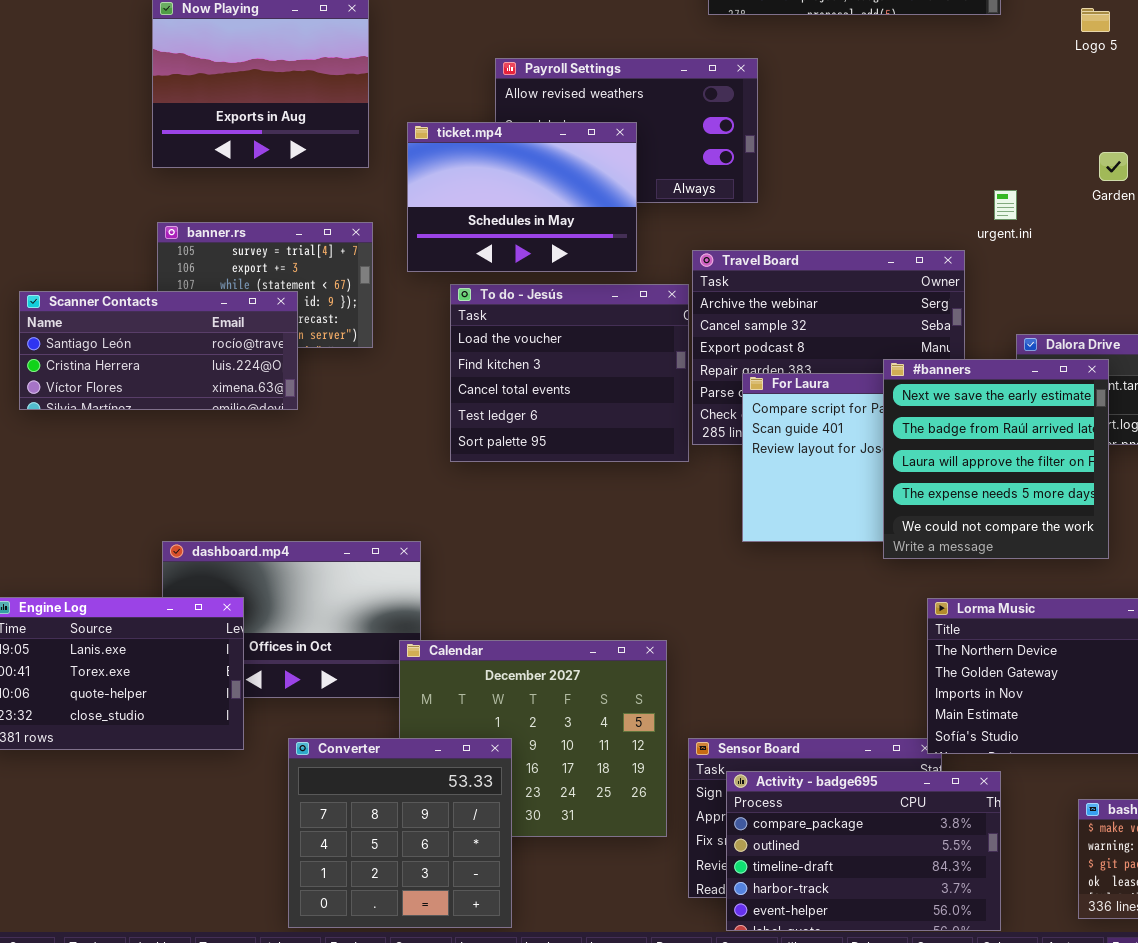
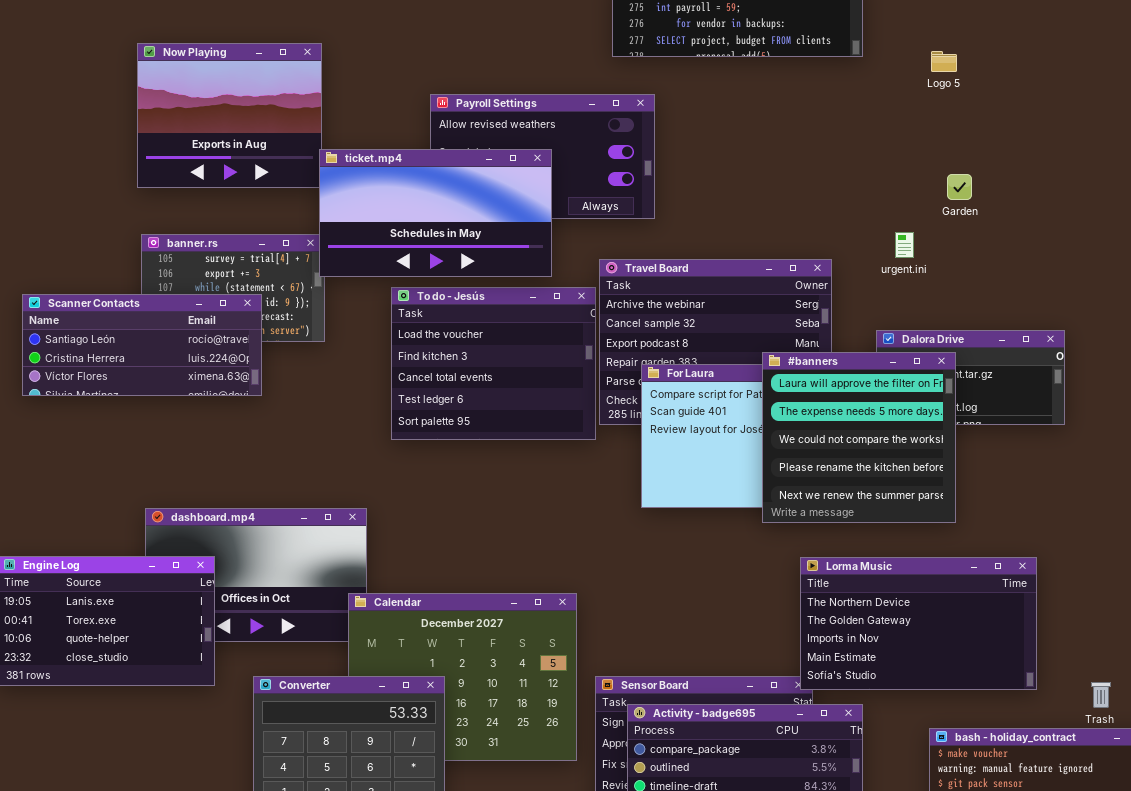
ticket.mp4: [407,122,637,272] -> [319,149,552,277], resized
urgent.ini: [994,190,1017,220] -> [895,232,914,258], moved
#banners: [883,359,1109,559] -> [762,352,956,523], scrolled down 2 rows

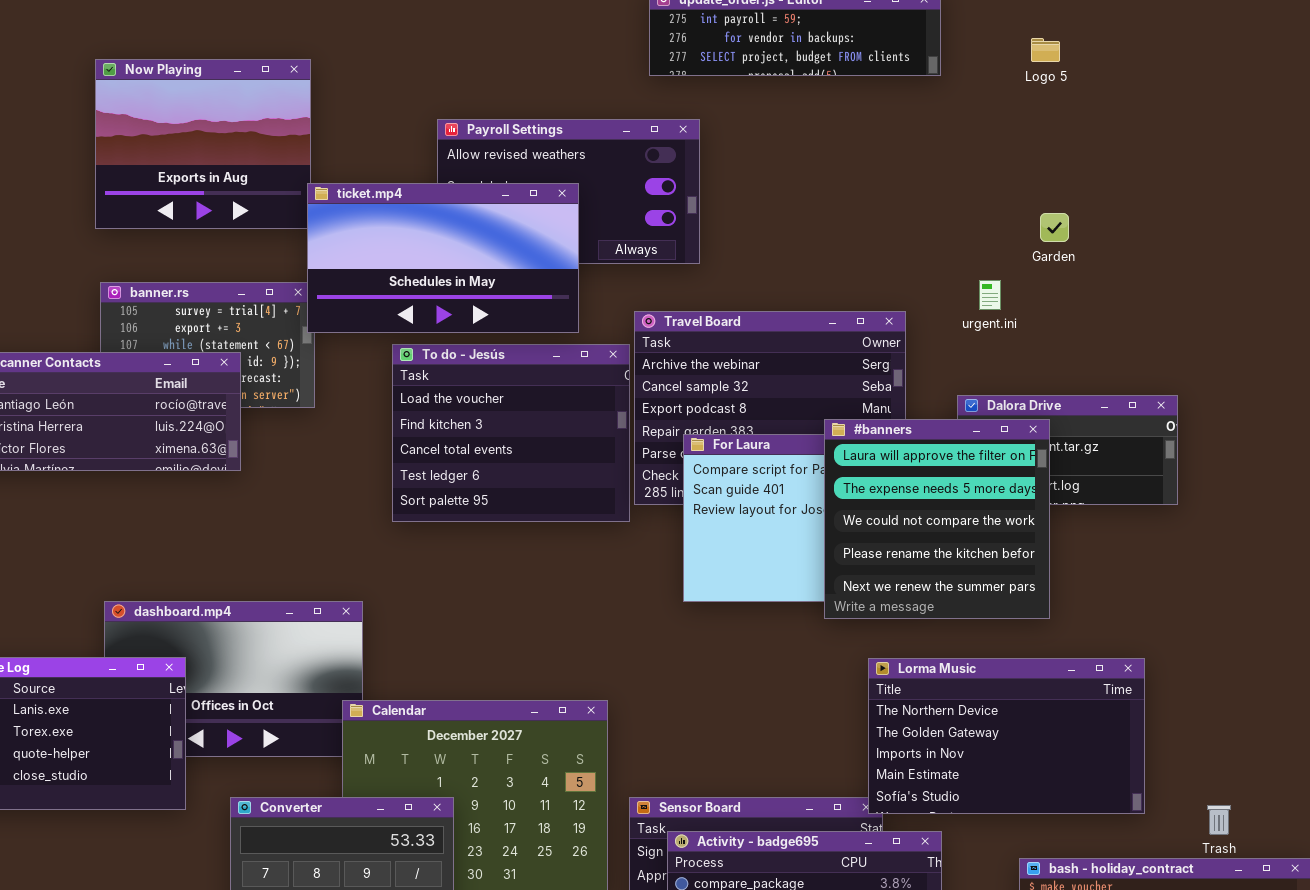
Logo 5: [931,51,957,72] -> [1031,38,1060,62], moved

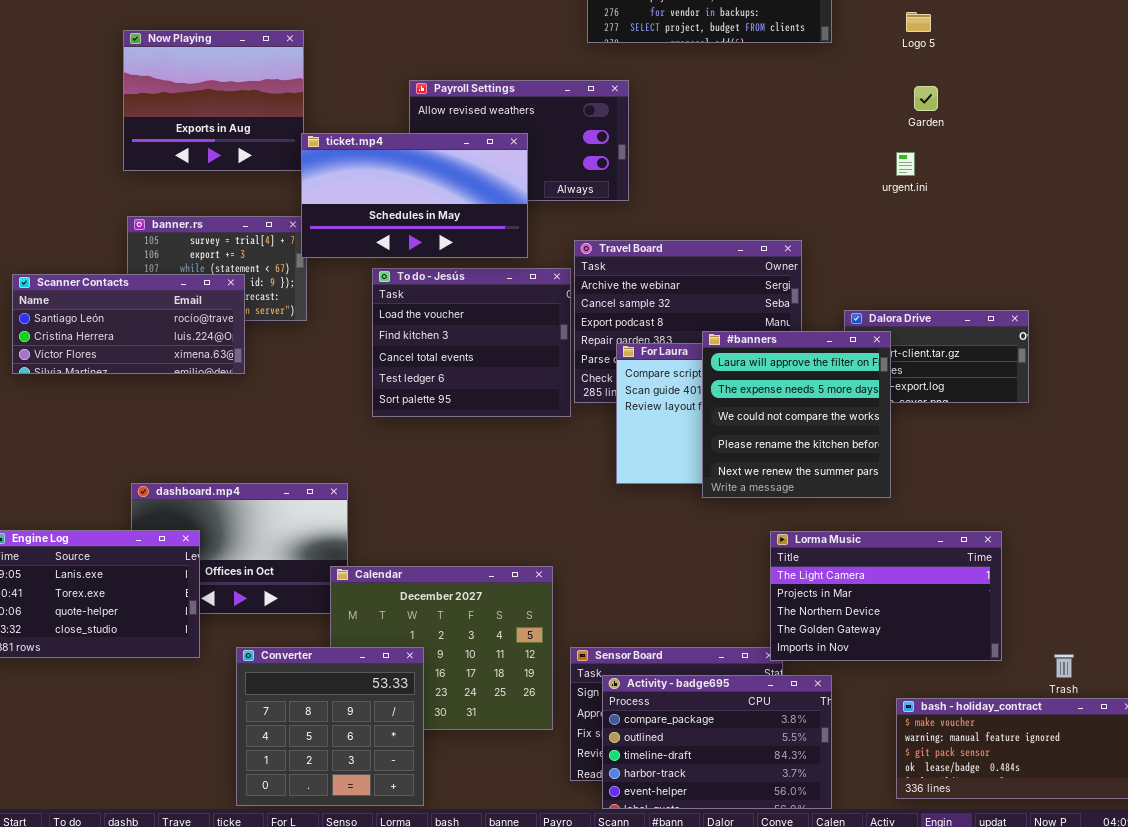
Garden: [1040,213,1069,242] -> [914,86,938,111], moved
urgent.ini: [979,280,1001,310] -> [896,152,915,176], moved
#banners: [824,419,1050,619] -> [702,331,891,498], moved
Lorma Music: [868,658,1145,814] -> [770,531,1002,661], scrolled up 2 rows

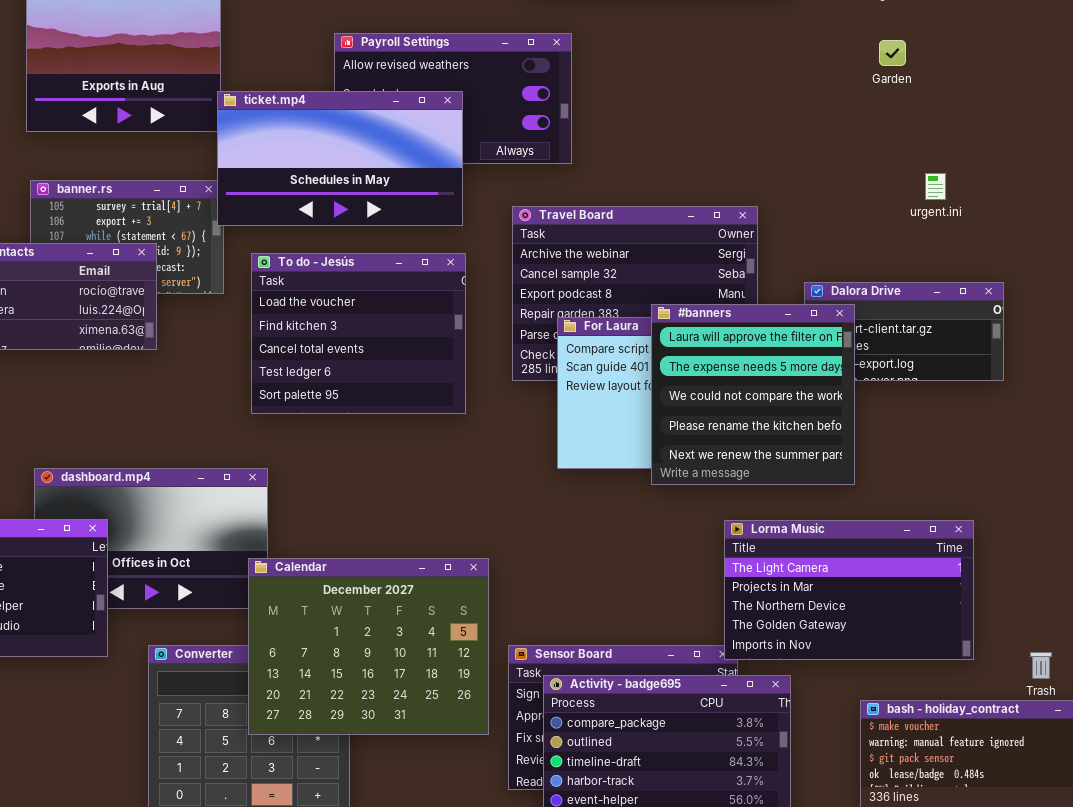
urgent.ini: [896,152,915,176] -> [925,173,946,200], moved
To do - Jesús: [372,268,571,417] -> [251,253,466,414], moved
Calendar: [330,566,553,730] -> [248,558,489,735], raised

